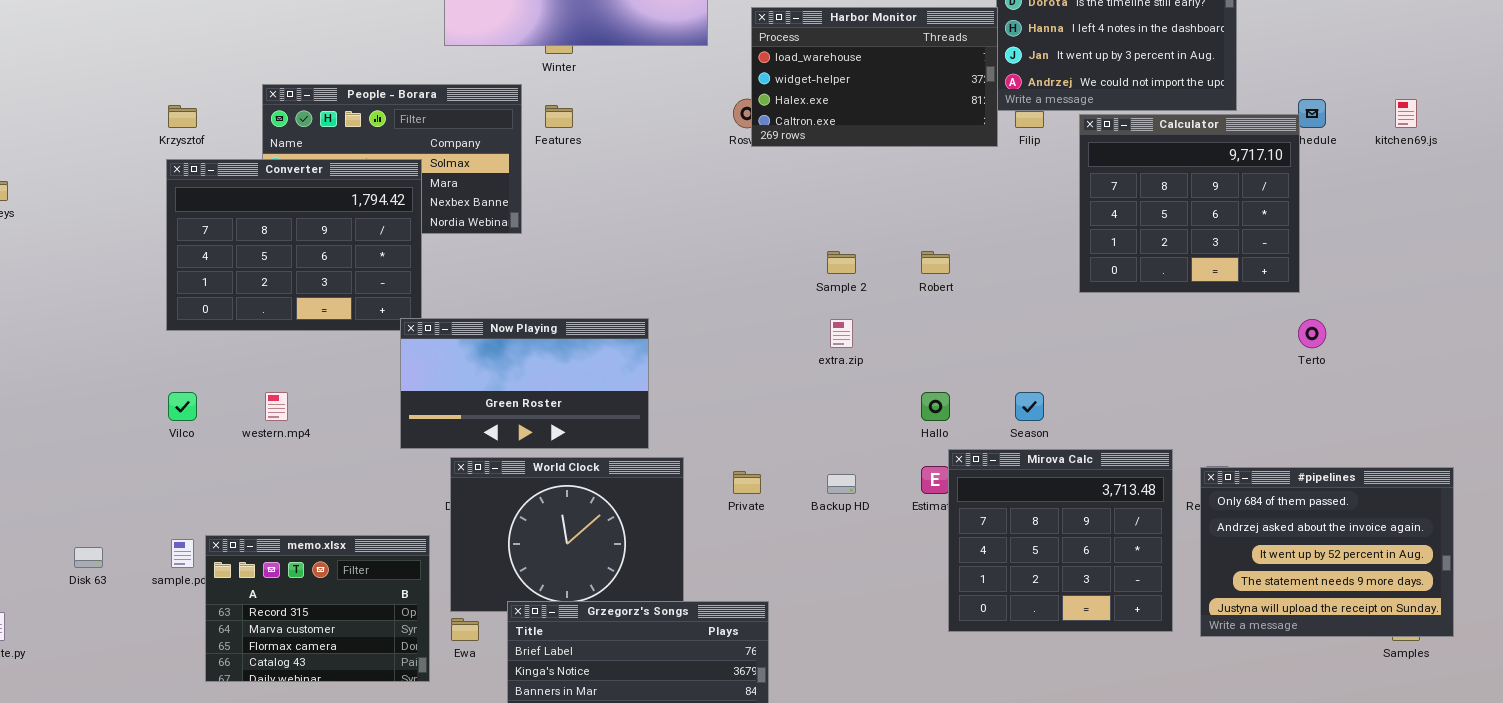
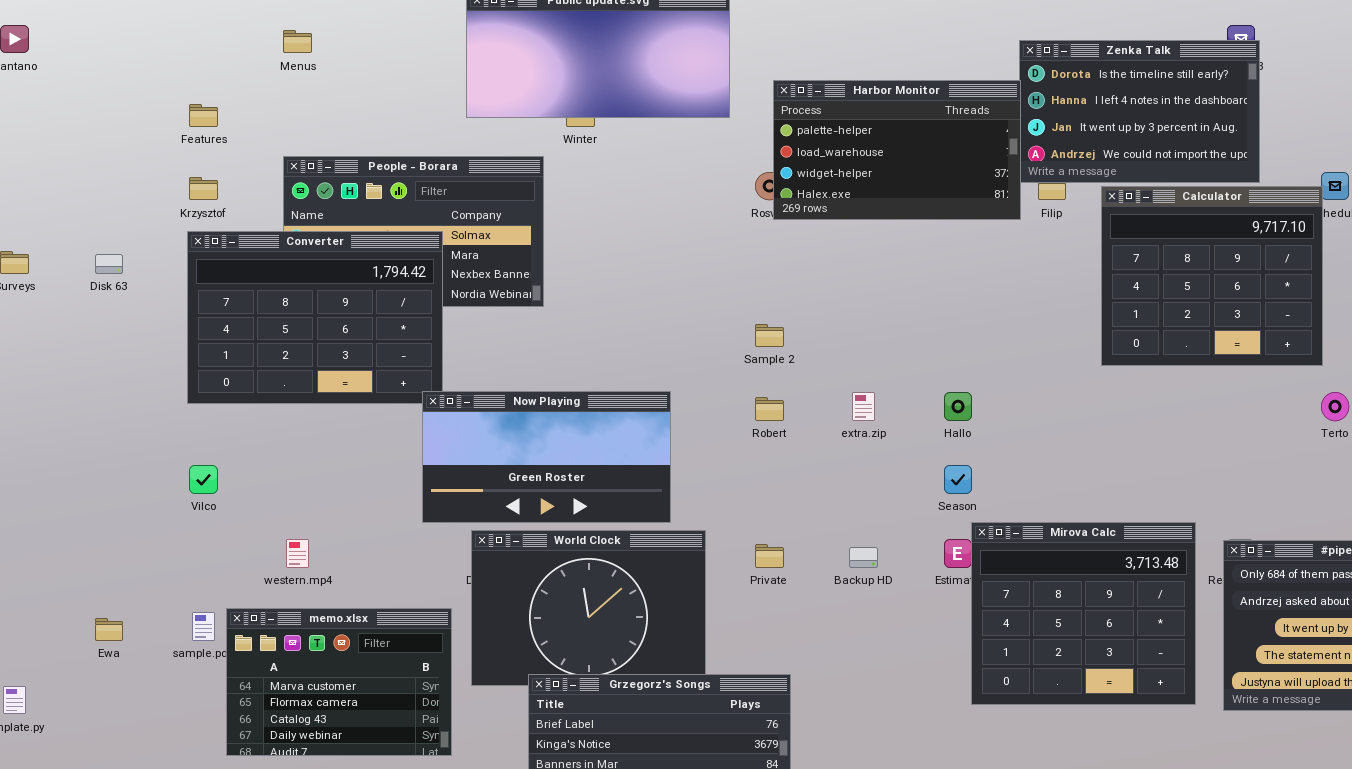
Harbor Monitor: [751,7,998,147] -> [773,80,1021,220], scrolled up 1 row
Features: [545,105,573,128] -> [189,104,218,127], moved
Sample 2: [827,251,856,274] -> [755,324,784,347], moved
Robert: [921,251,950,274] -> [755,397,784,421], moved
western.mp4: [265,392,288,421] -> [286,539,309,568], moved
Hallo: [921,392,950,421] -> [944,392,972,421], moved
Season: [1015,392,1044,421] -> [944,465,972,494], moved
memo.xlsx: [205,535,430,682] -> [226,608,452,756], scrolled down 1 row
Disk 63: [74,547,103,568] -> [95,254,123,274], moved
Ewa: [451,618,479,641] -> [95,618,123,641], moved

